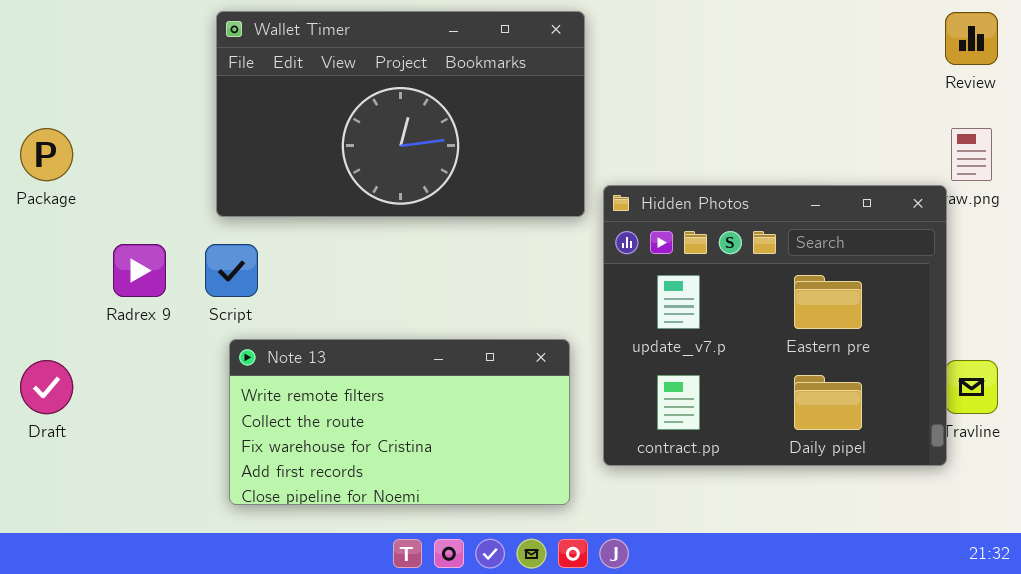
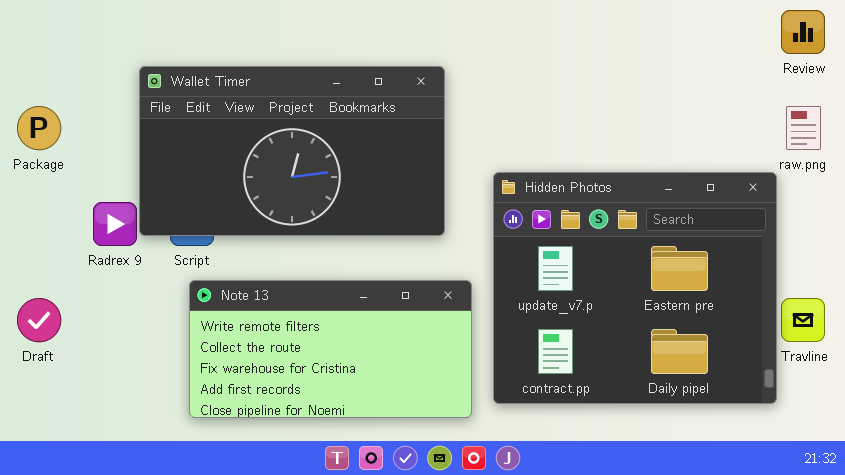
Wallet Timer: [216,11,585,217] -> [139,66,445,236], moved
Hidden Photos: [603,185,947,466] -> [493,172,777,404], moved

